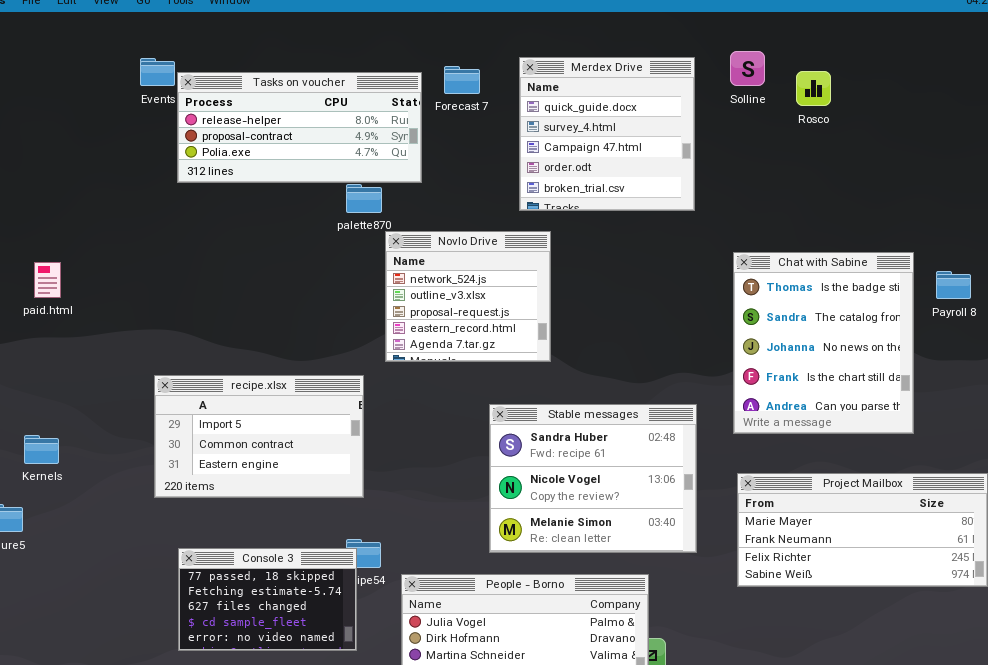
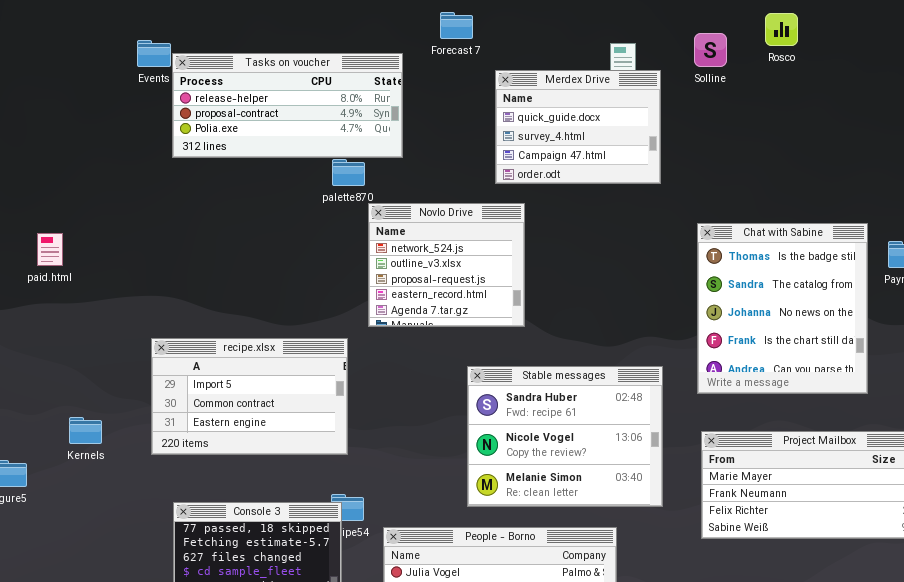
Merdex Drive: [519,57,695,211] -> [495,70,661,184], resized
Forecast 7: [444,66,480,94] -> [440,12,473,39], moved
Rosco: [796,71,831,106] -> [765,13,798,46], moved
Kernels: [24,435,59,464] -> [69,417,102,444], moved

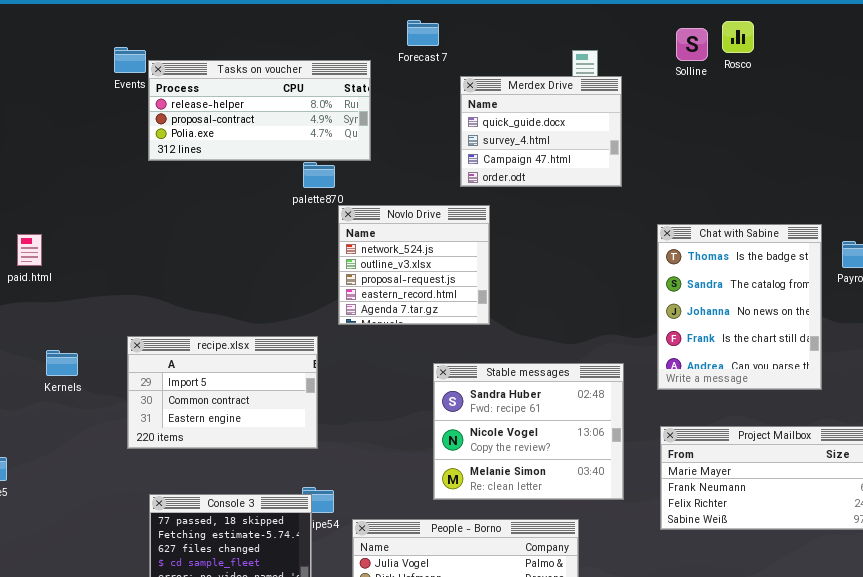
Solline: [694,33,727,67] -> [676,28,708,61], moved
Kernels: [69,417,102,444] -> [46,350,78,376], moved

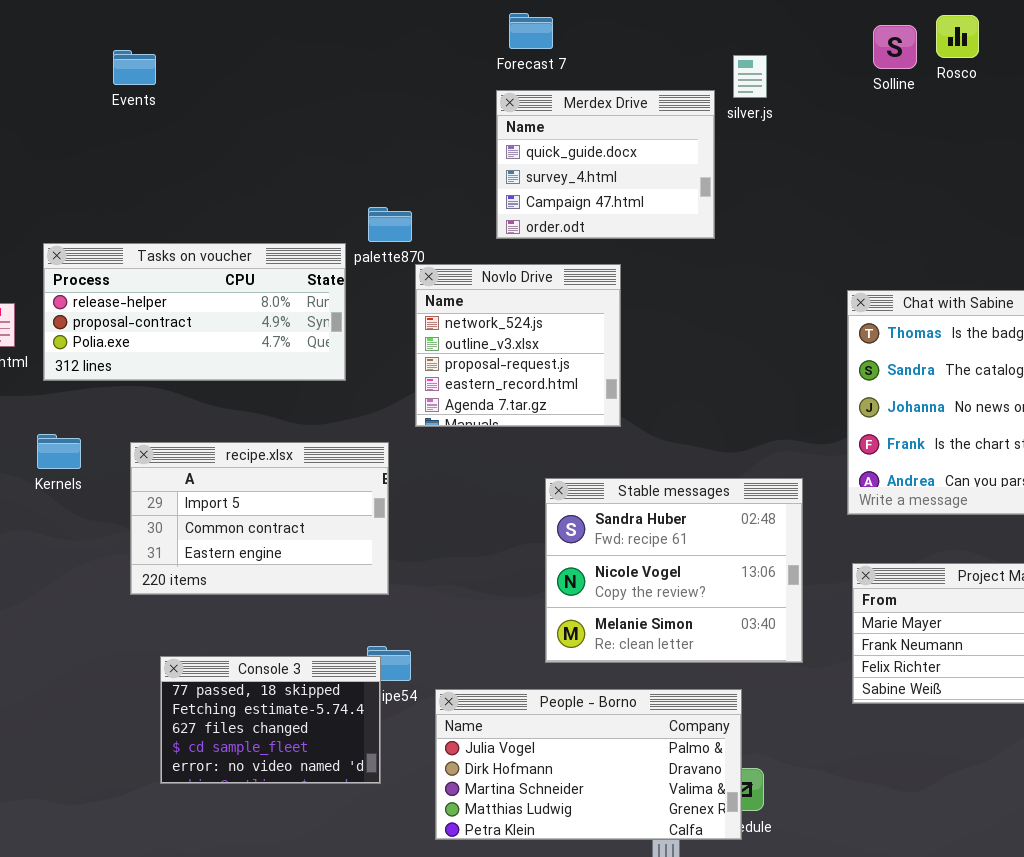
Tasks on voucher: [148,60,371,161] -> [43,243,346,381], moved
Merdex Drive: [460,76,622,187] -> [496,90,715,239], moved
Kernels: [46,350,78,376] -> [37,434,81,469], moved

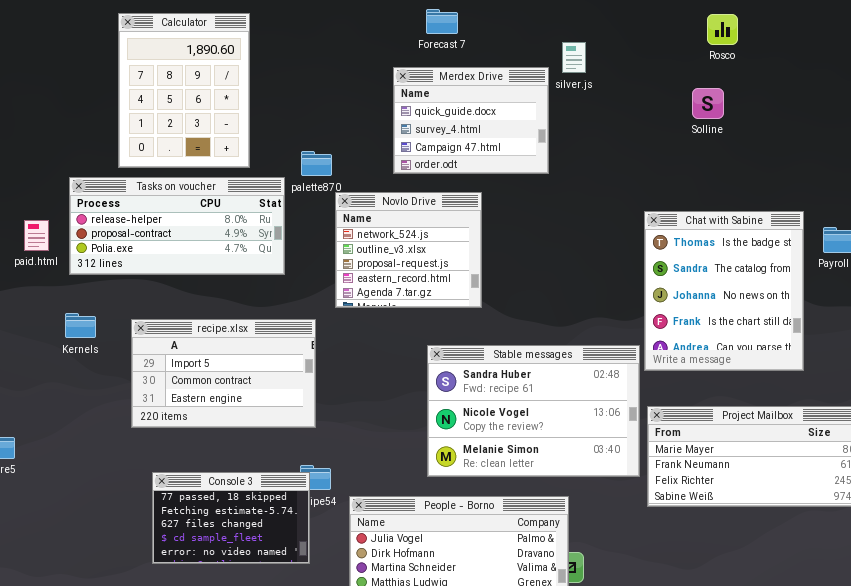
Calculator: none -> [118,13,250,168], opened
Forecast 7: [509,13,553,49] -> [426,9,458,34], moved
Solline: [873,25,917,69] -> [692,88,724,119], moved
Stable messages: [545,478,803,663] -> [427,345,640,477], resized

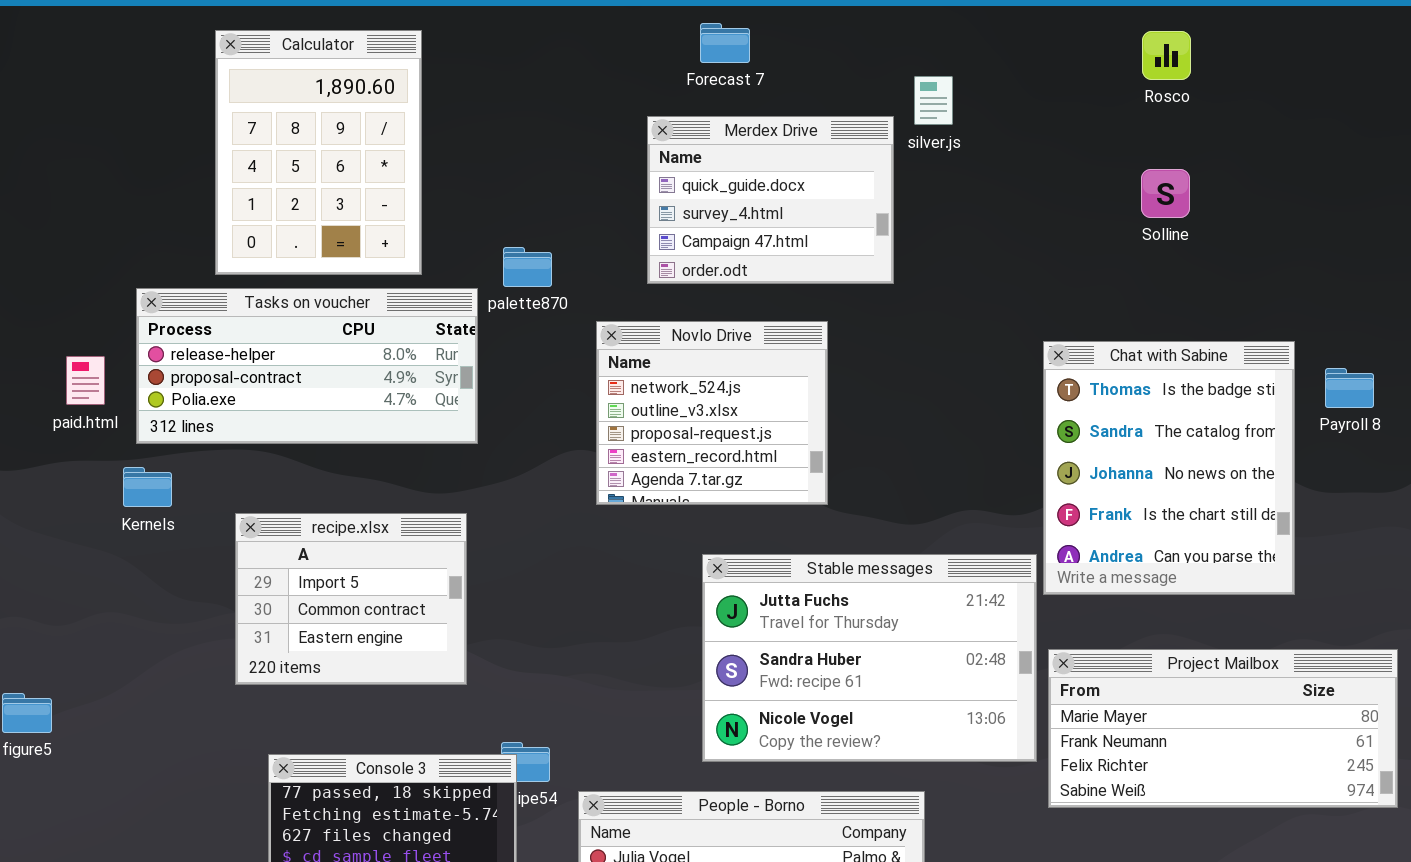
Solline: [692,88,724,119] -> [1141,169,1190,218], moved
Novlo Drive: [335,192,482,308] -> [596,321,828,505], moved
Kernels: [65,313,96,338] -> [123,467,172,507], moved
recipe.xlsx: [131,319,316,428] -> [235,513,467,685], resized
Stable messages: [427,345,640,477] -> [702,554,1037,762], scrolled up 1 row

